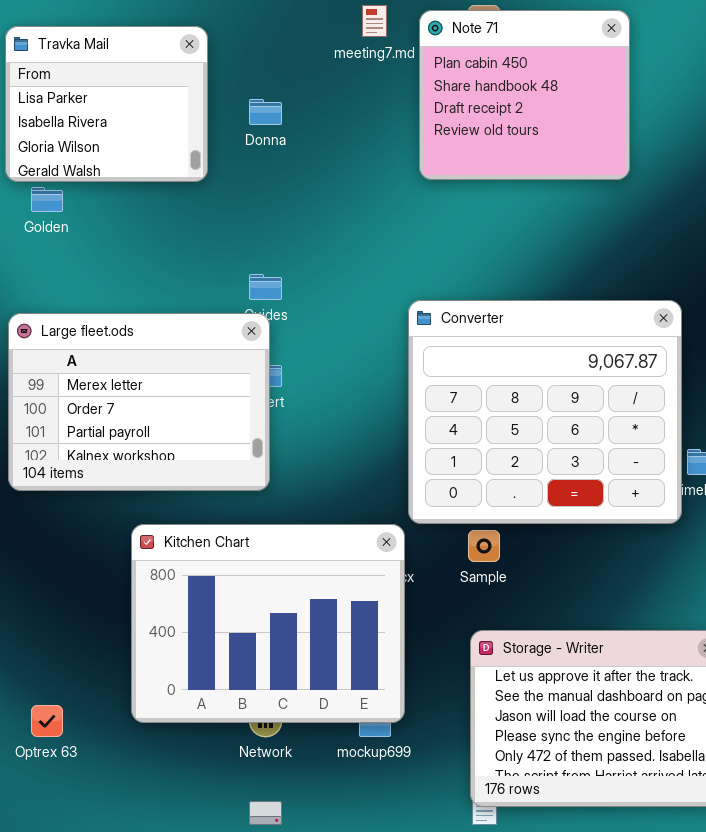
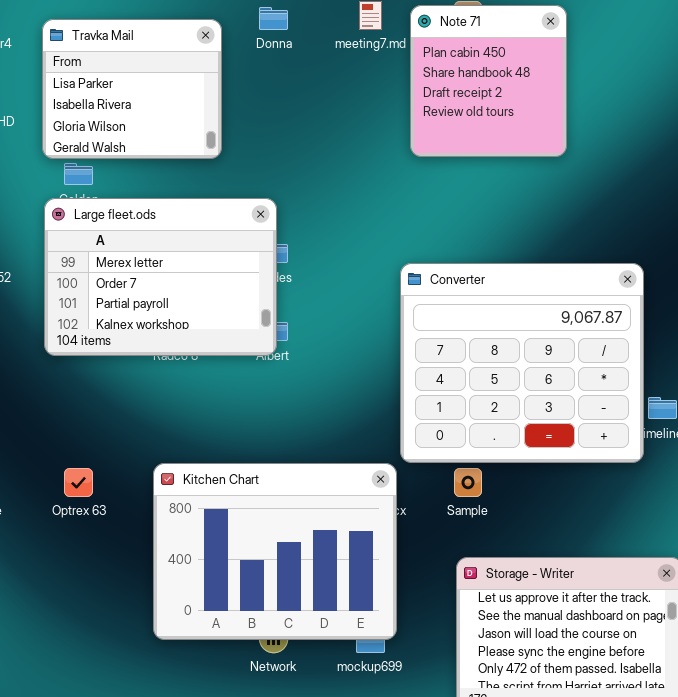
Note 71: [419,10,630,180] -> [410,5,567,157], resized
Donna: [249,99,282,125] -> [259,7,288,30], moved
Large fleet.ods: [8,313,270,491] -> [44,198,277,356], moved
Optrex 63: [31,705,63,737] -> [64,468,93,497], moved

